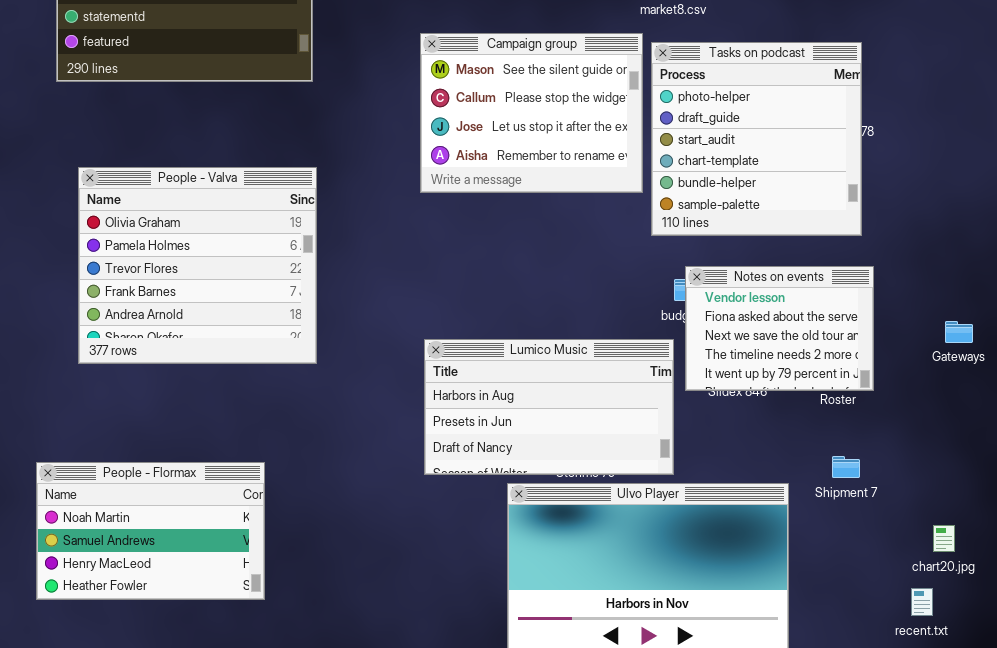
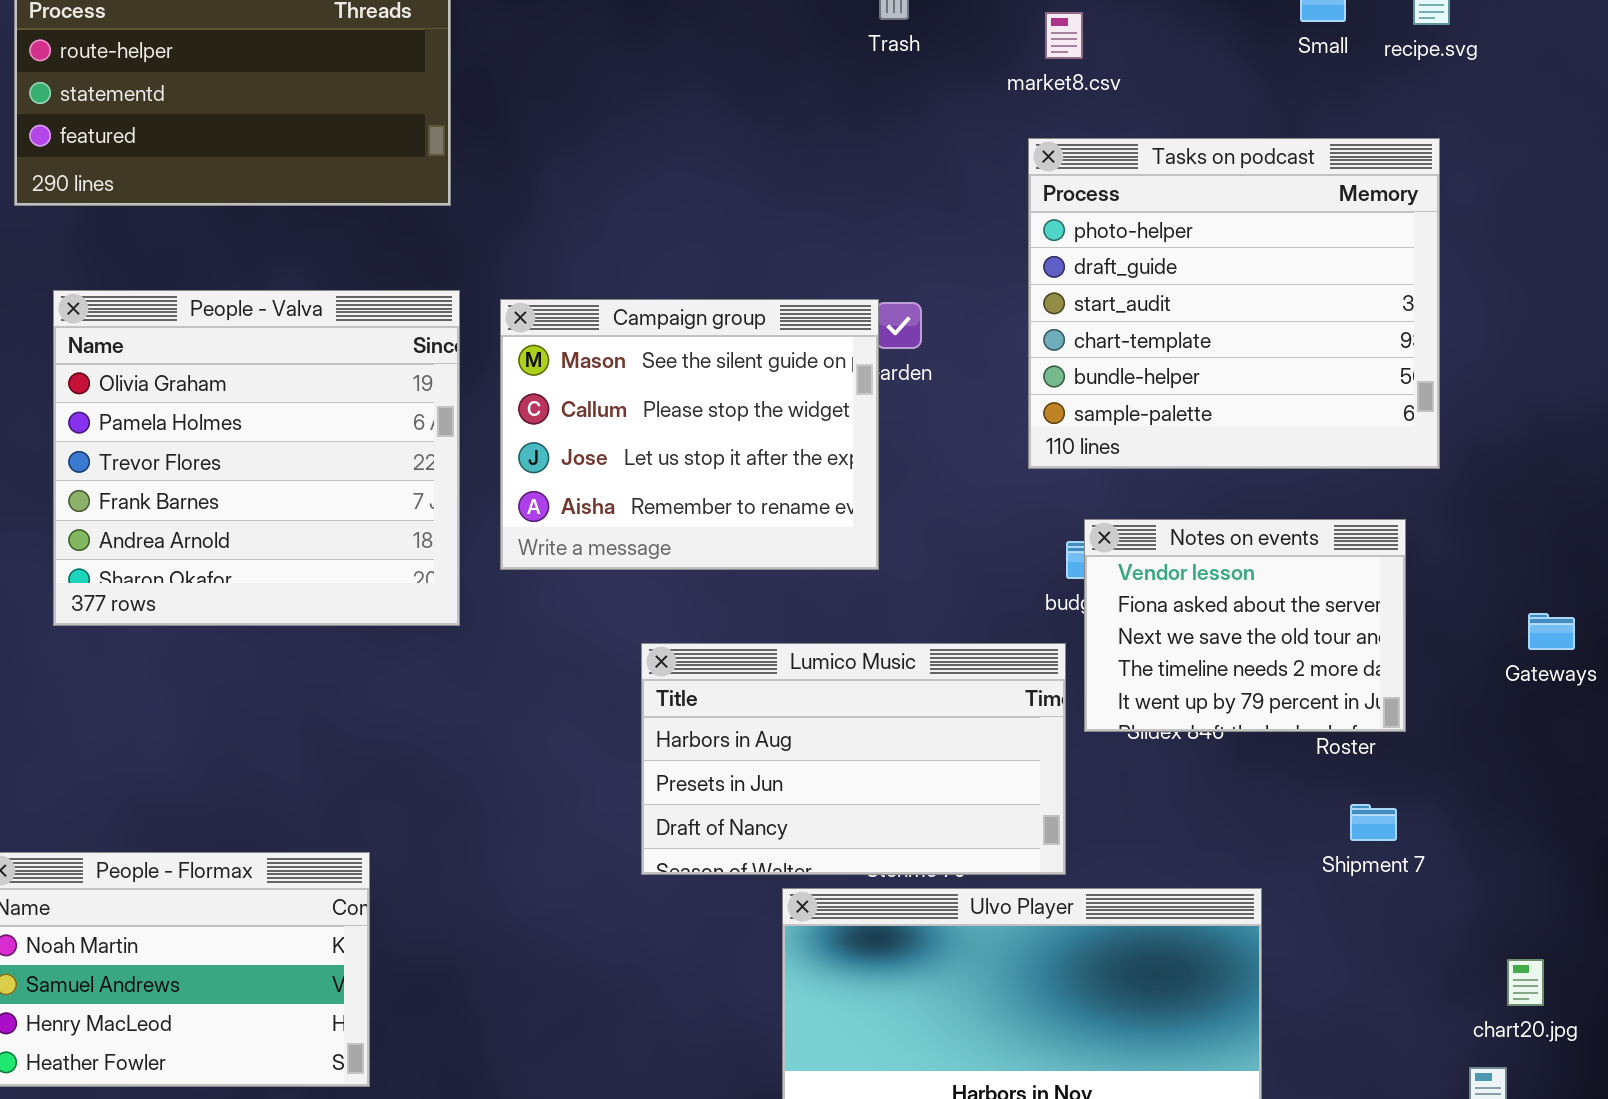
Campaign group: [420,33,643,193] -> [500,299,879,570], moved
Tasks on podcast: [651,42,862,236] -> [1028,138,1440,469], resized
People - Valva: [78,167,317,364] -> [53,290,460,626], moved
Shipment 7: [832,456,860,478] -> [1350,804,1397,841], moved

